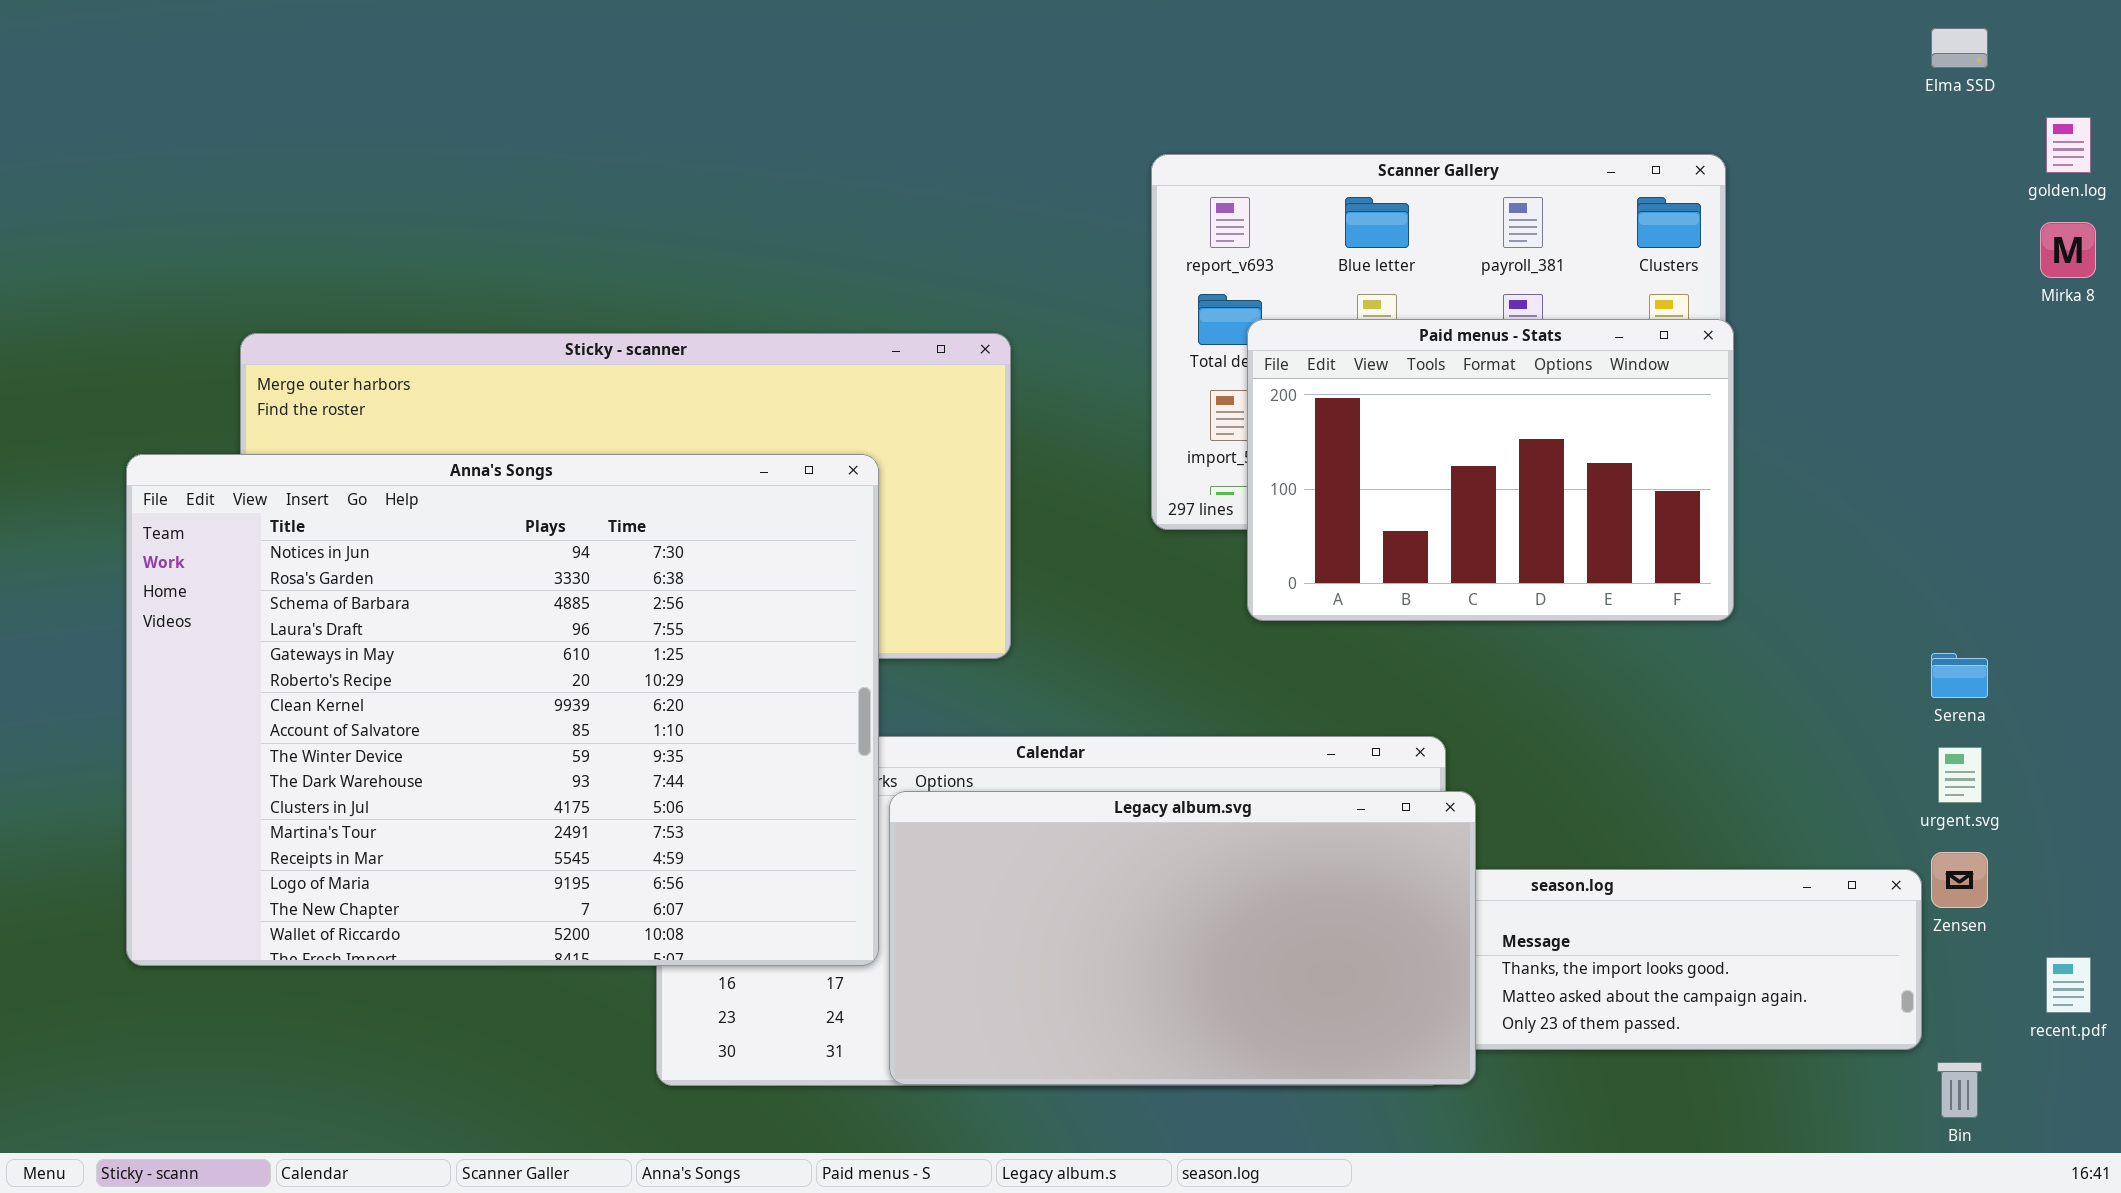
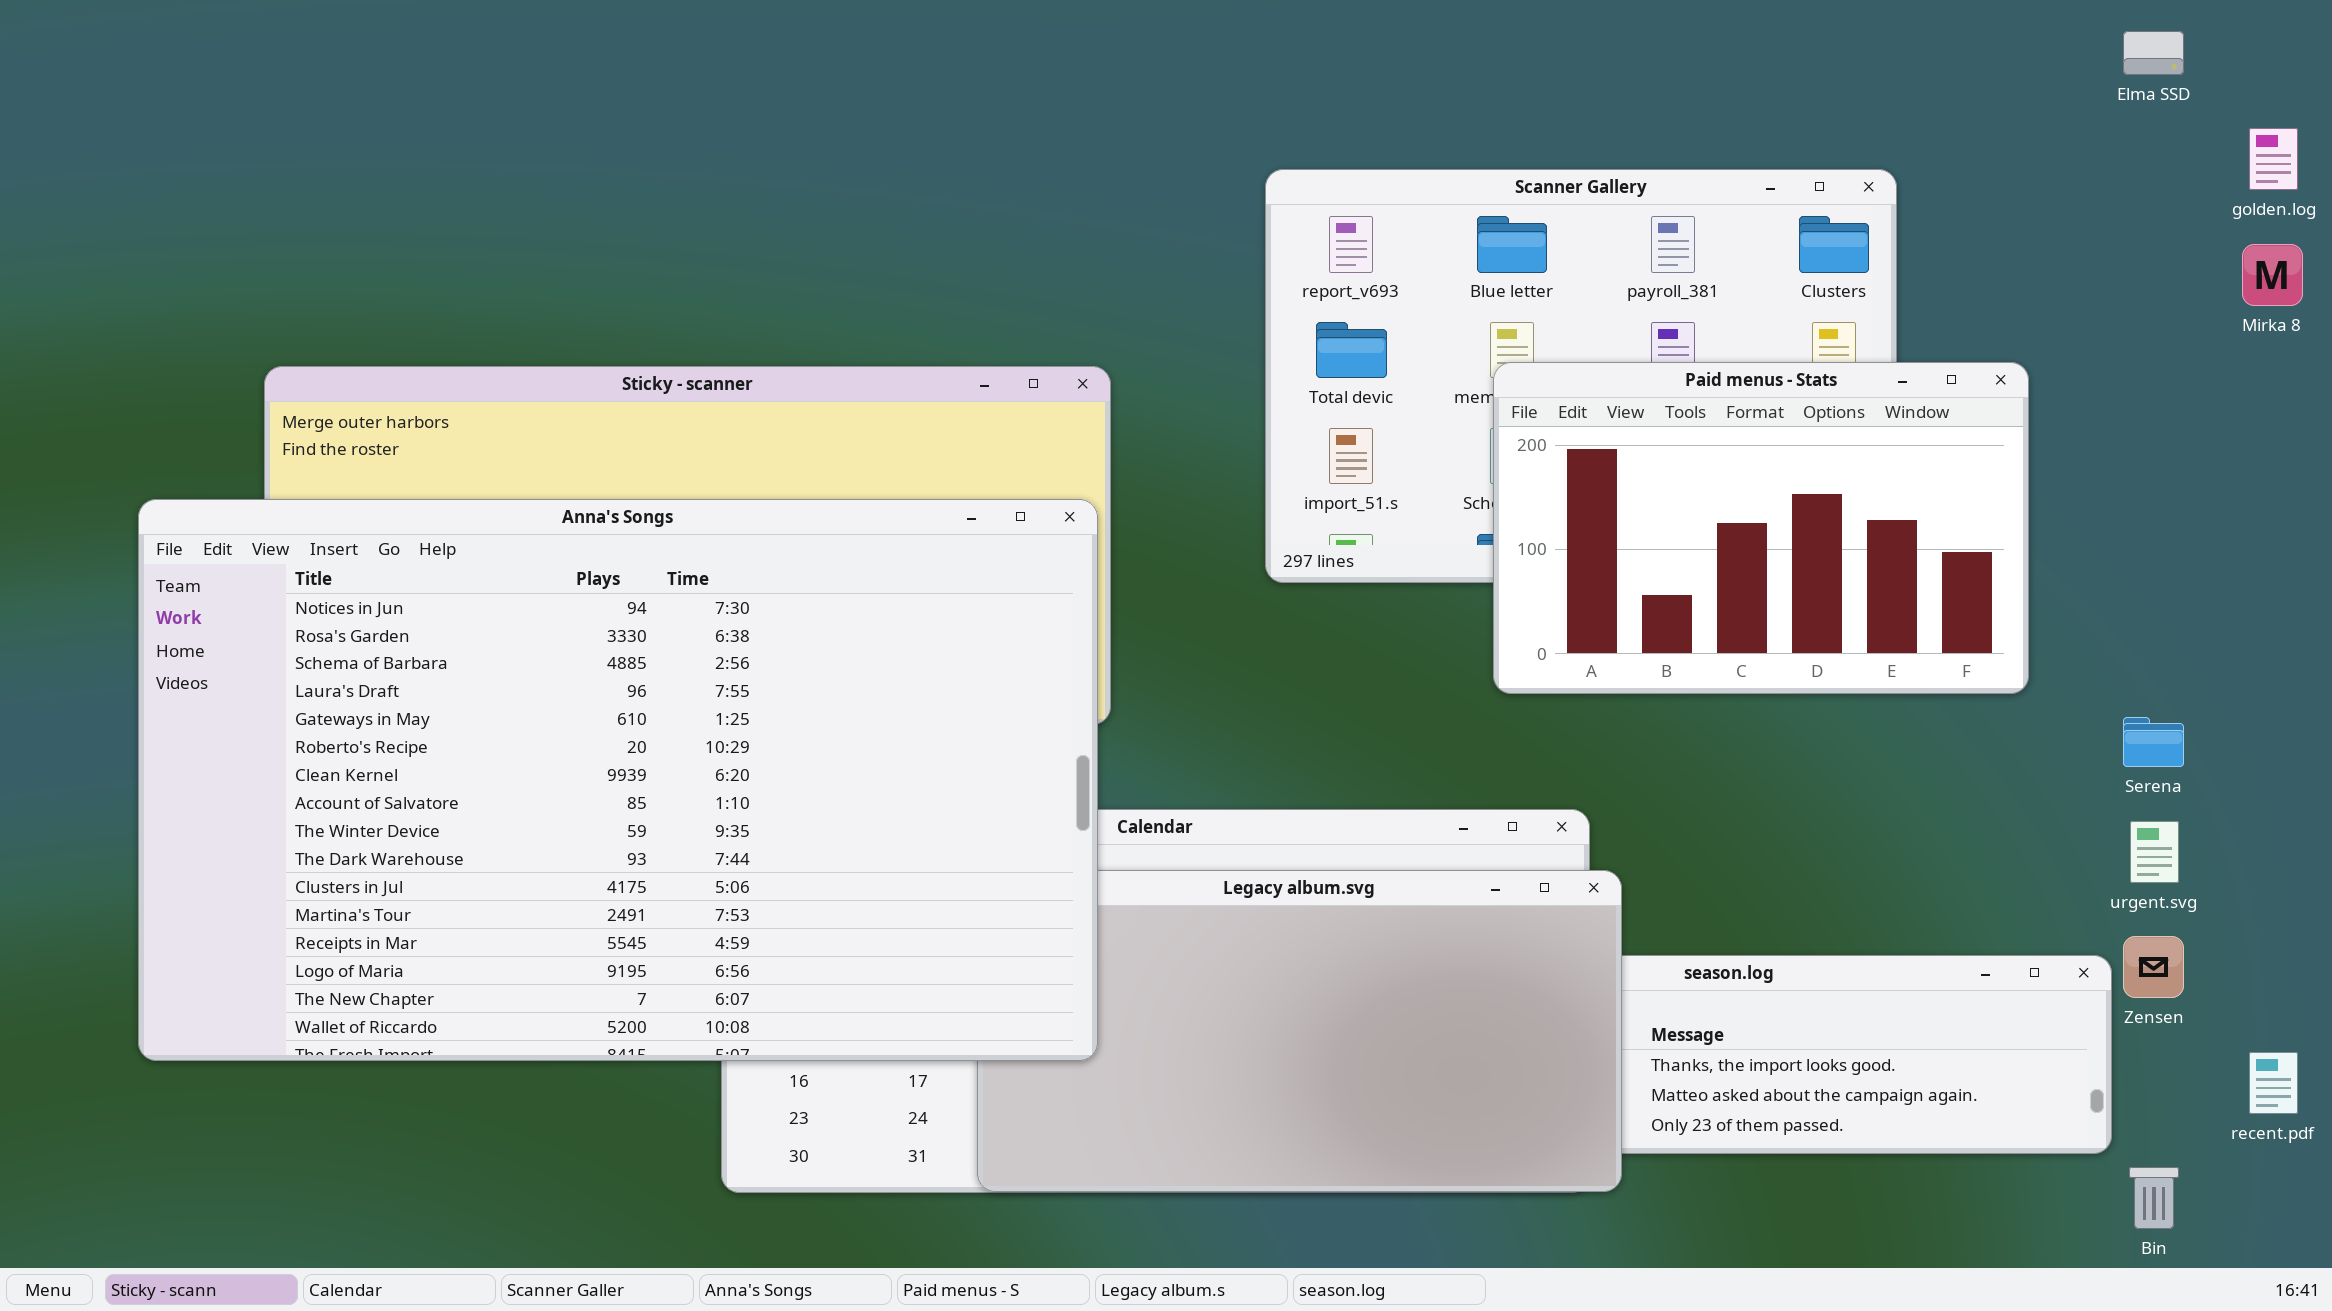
Paid menus - Stats: [1247,319,1734,621] -> [1493,362,2029,694], moved
Anna's Songs: [126,454,879,966] -> [138,499,1098,1061], resized

